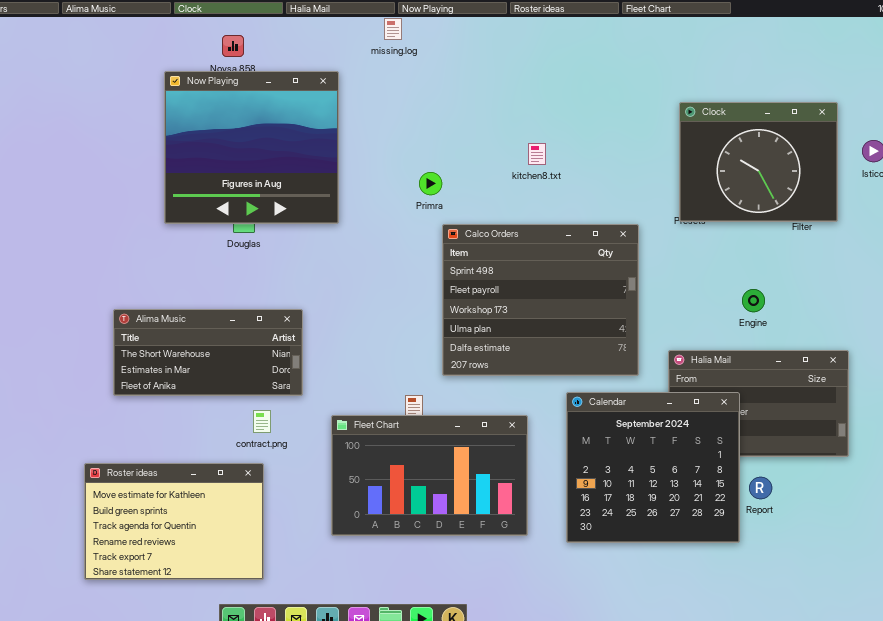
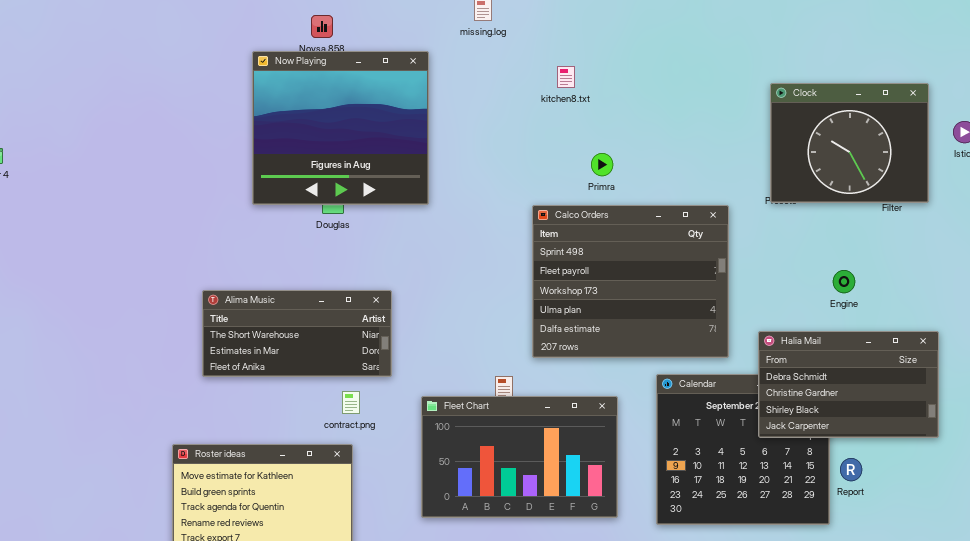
kitchen8.txt: [528,143,546,165] -> [557,66,575,88], moved
Primra: [419,172,442,195] -> [591,153,613,176], moved
Halia Mail: [668,350,849,457] -> [758,331,939,438], raised

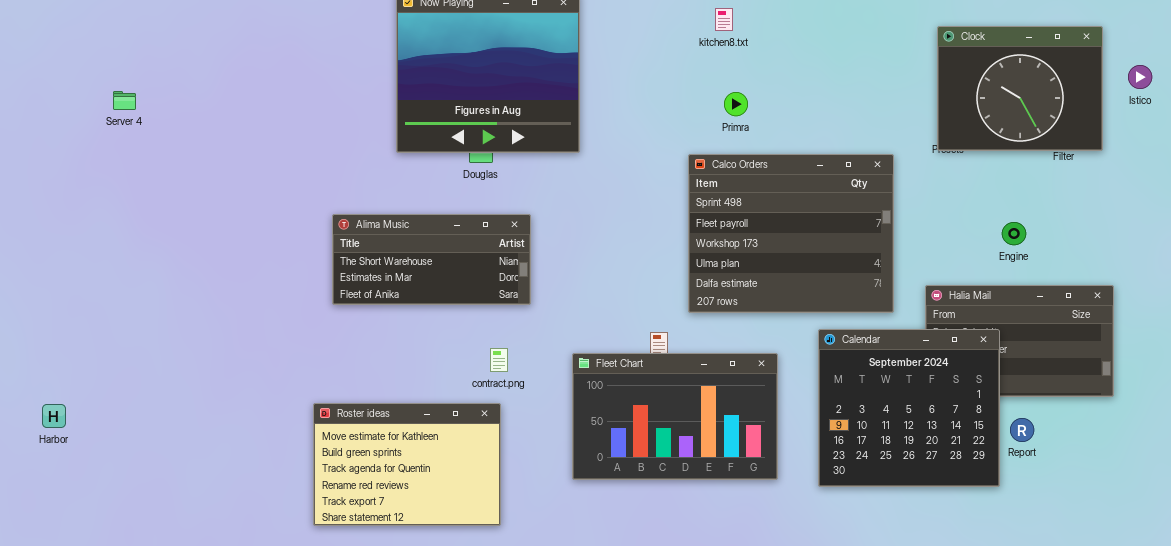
Primra: [591,153,613,176] -> [724,92,748,116], moved
Alima Music: [202,290,392,377] -> [332,214,531,305], moved
Calendar: [656,374,830,525] -> [818,329,1000,487], raised

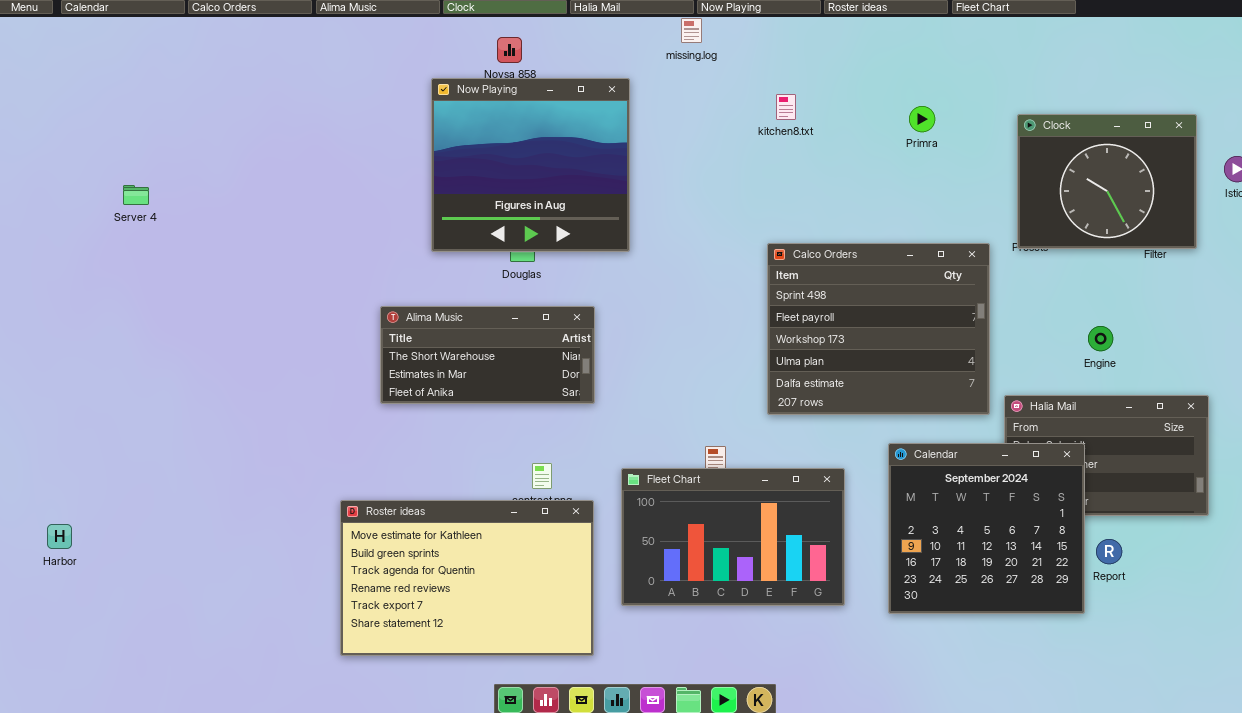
Primra: [724,92,748,116] -> [909,106,935,132], moved
Calco Orders: [688,154,894,313] -> [767,243,990,415], moved
Alima Music: [332,214,531,305] -> [380,306,595,404], moved
Roster ideas: [313,403,501,526] -> [340,500,594,656], resized

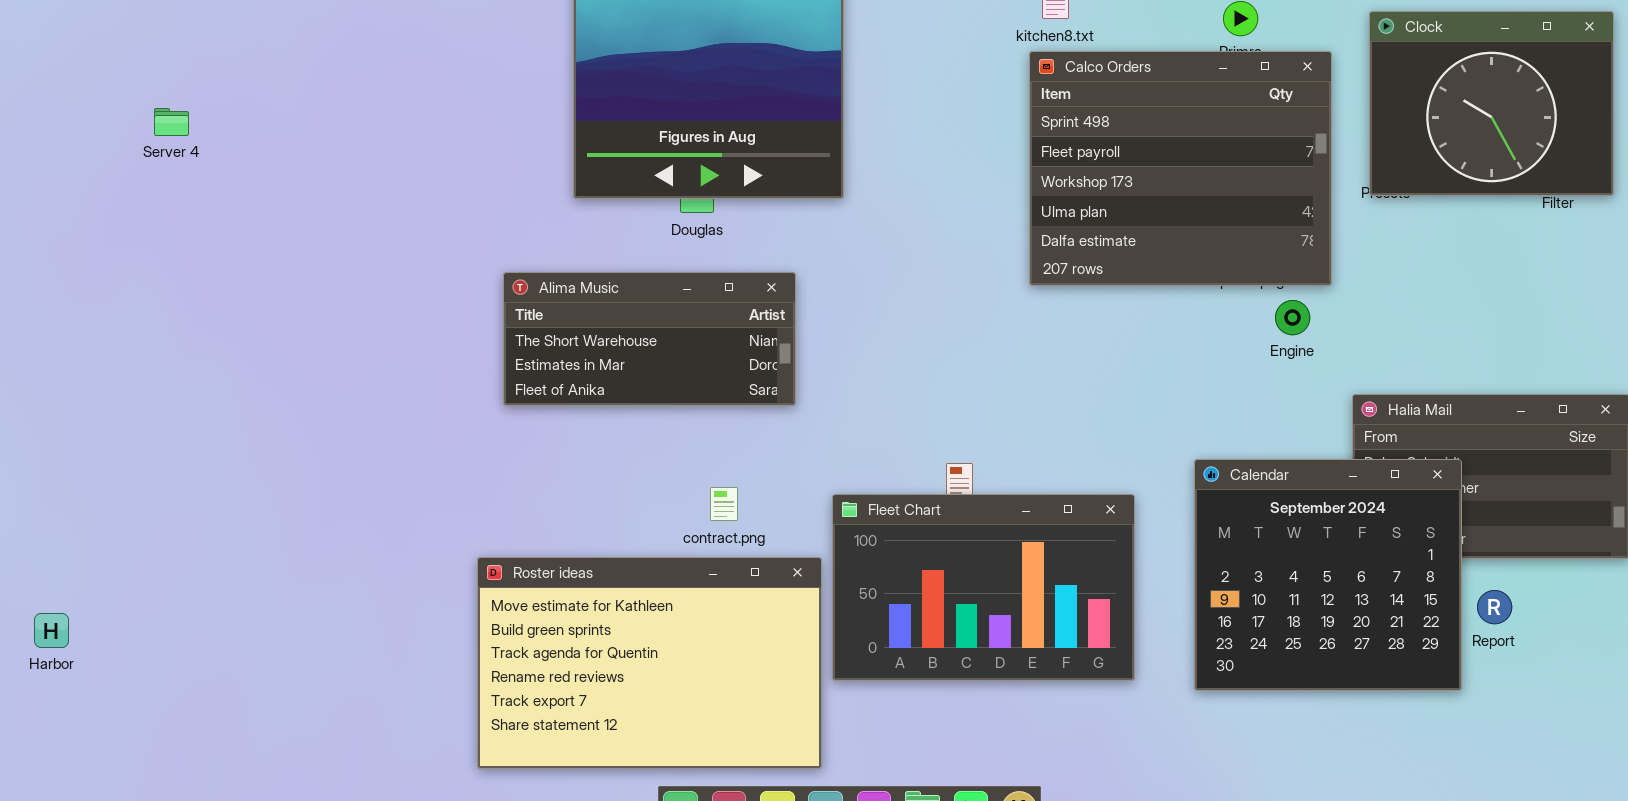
Calco Orders: [767,243,990,415] -> [1029,51,1332,286], moved
Engine: [1088,326,1113,351] -> [1275,300,1310,335], moved
Roster ideas: [340,500,594,656] -> [477,557,822,769], moved
Harbor: [47,524,72,549] -> [34,613,69,648], moved

